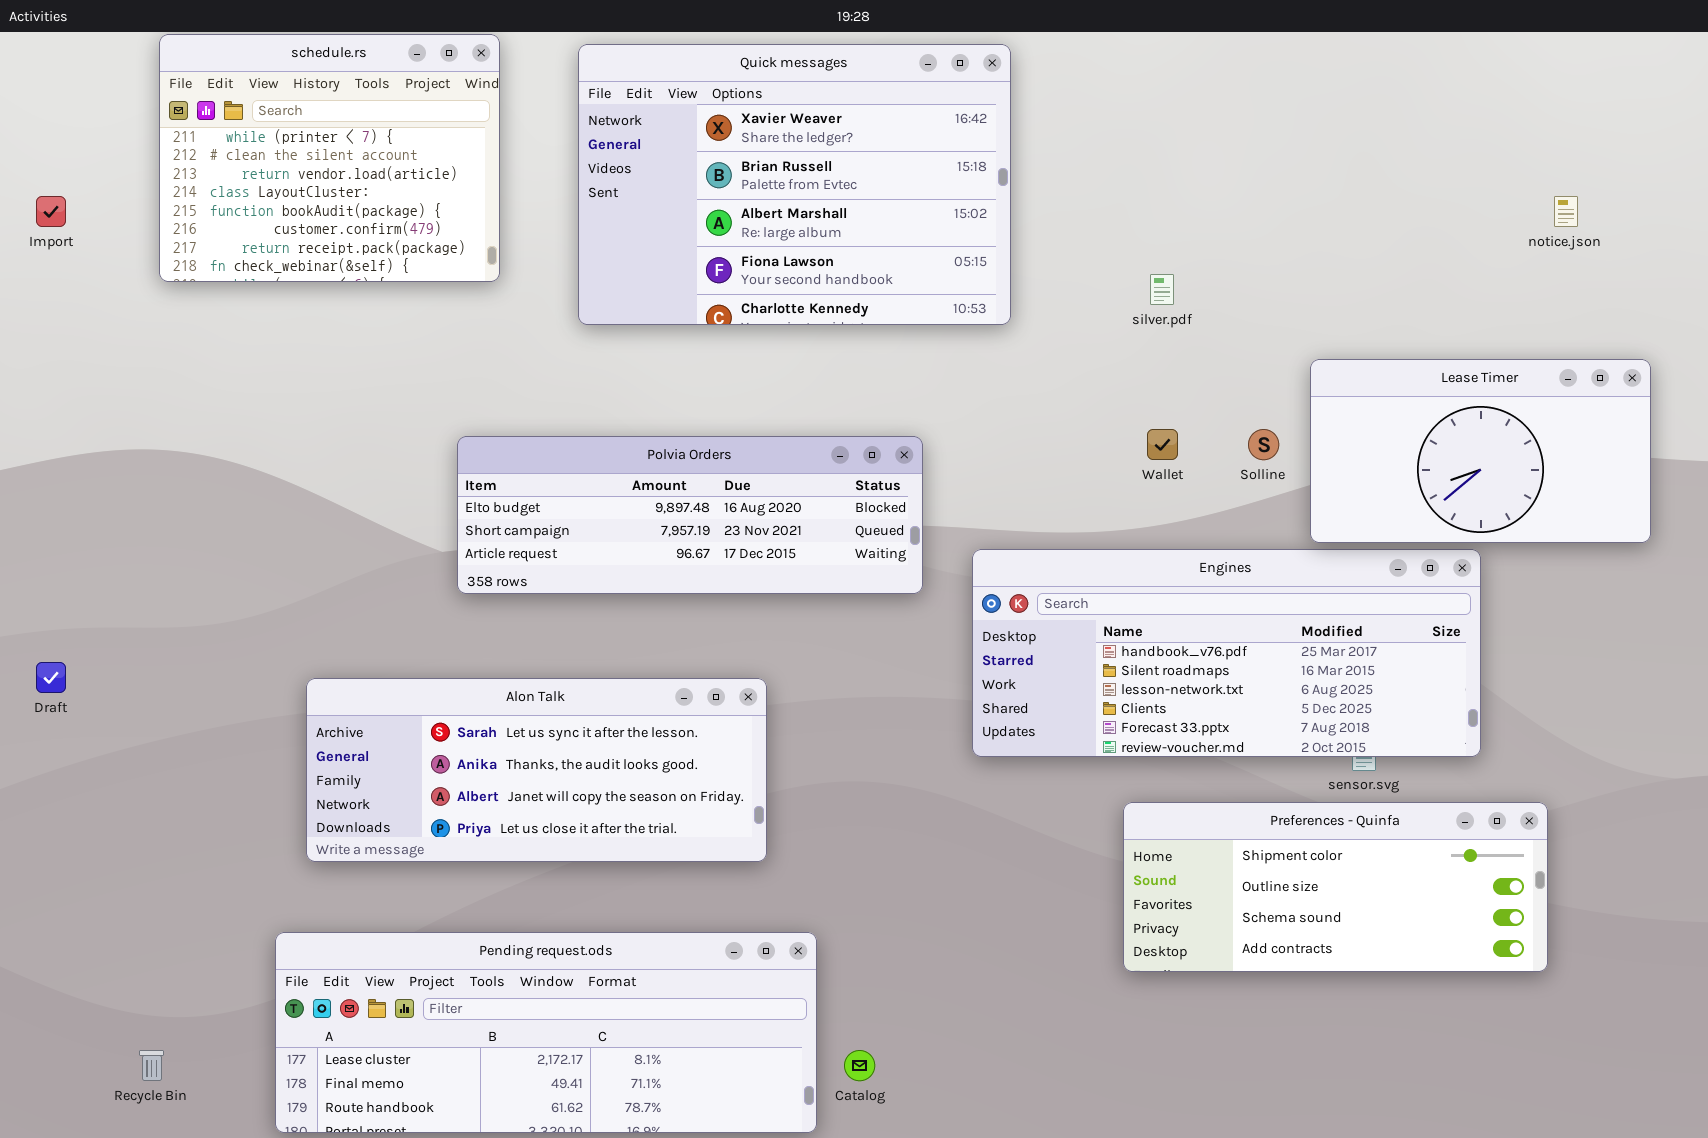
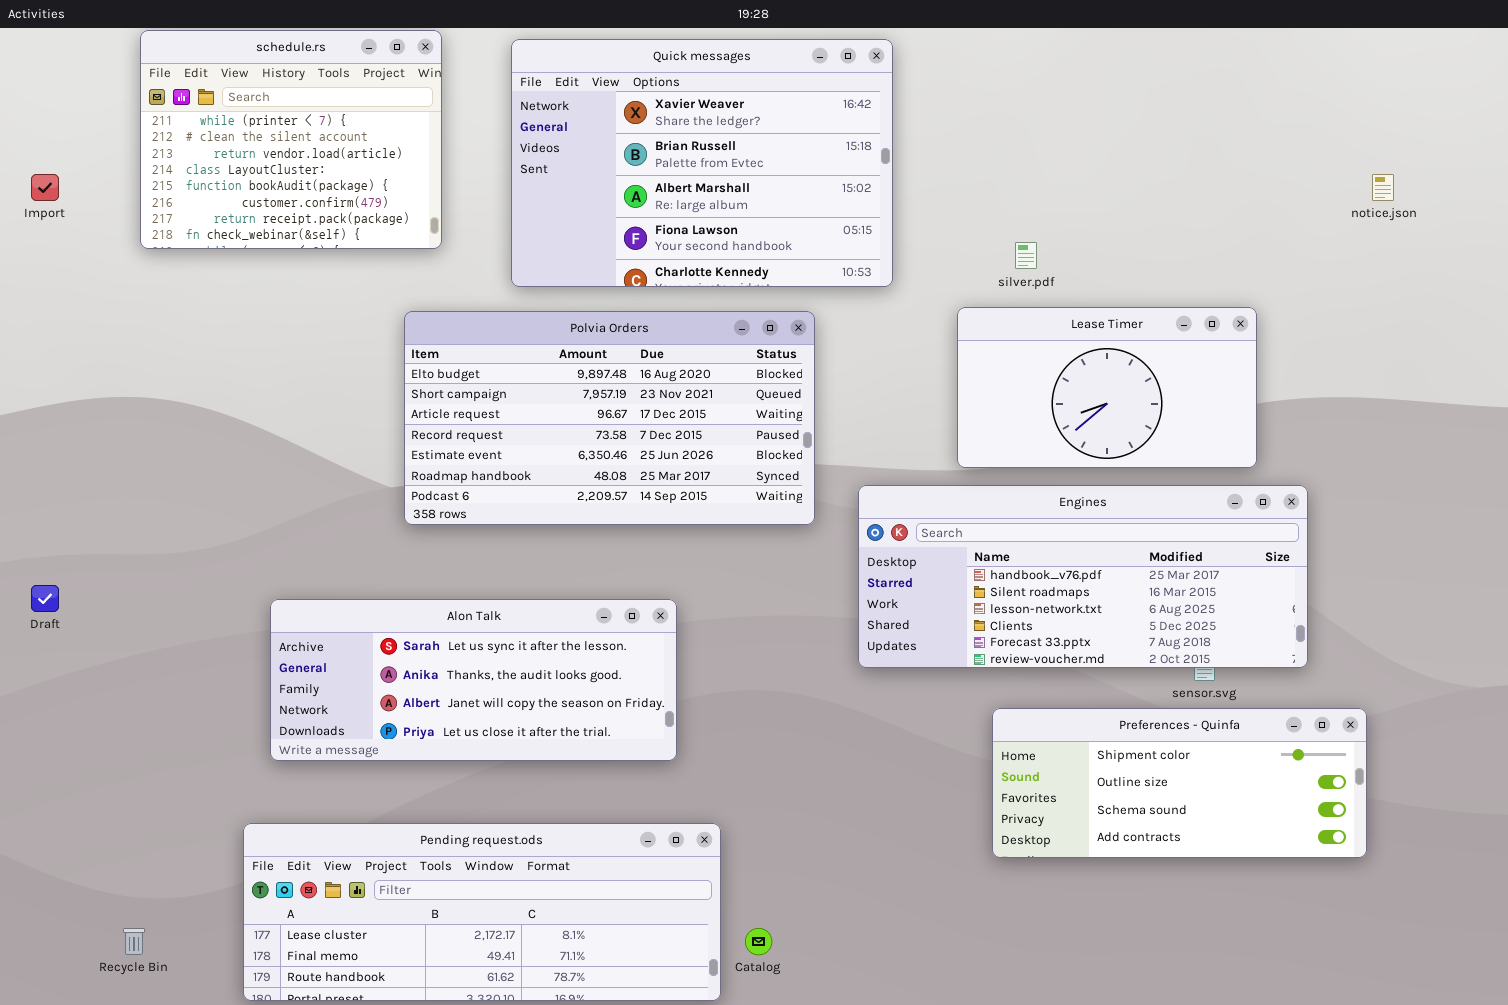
Lease Timer: [1310,359,1651,543] -> [957,307,1257,468], moved
Polvia Orders: [457,436,923,594] -> [404,311,815,525], resized

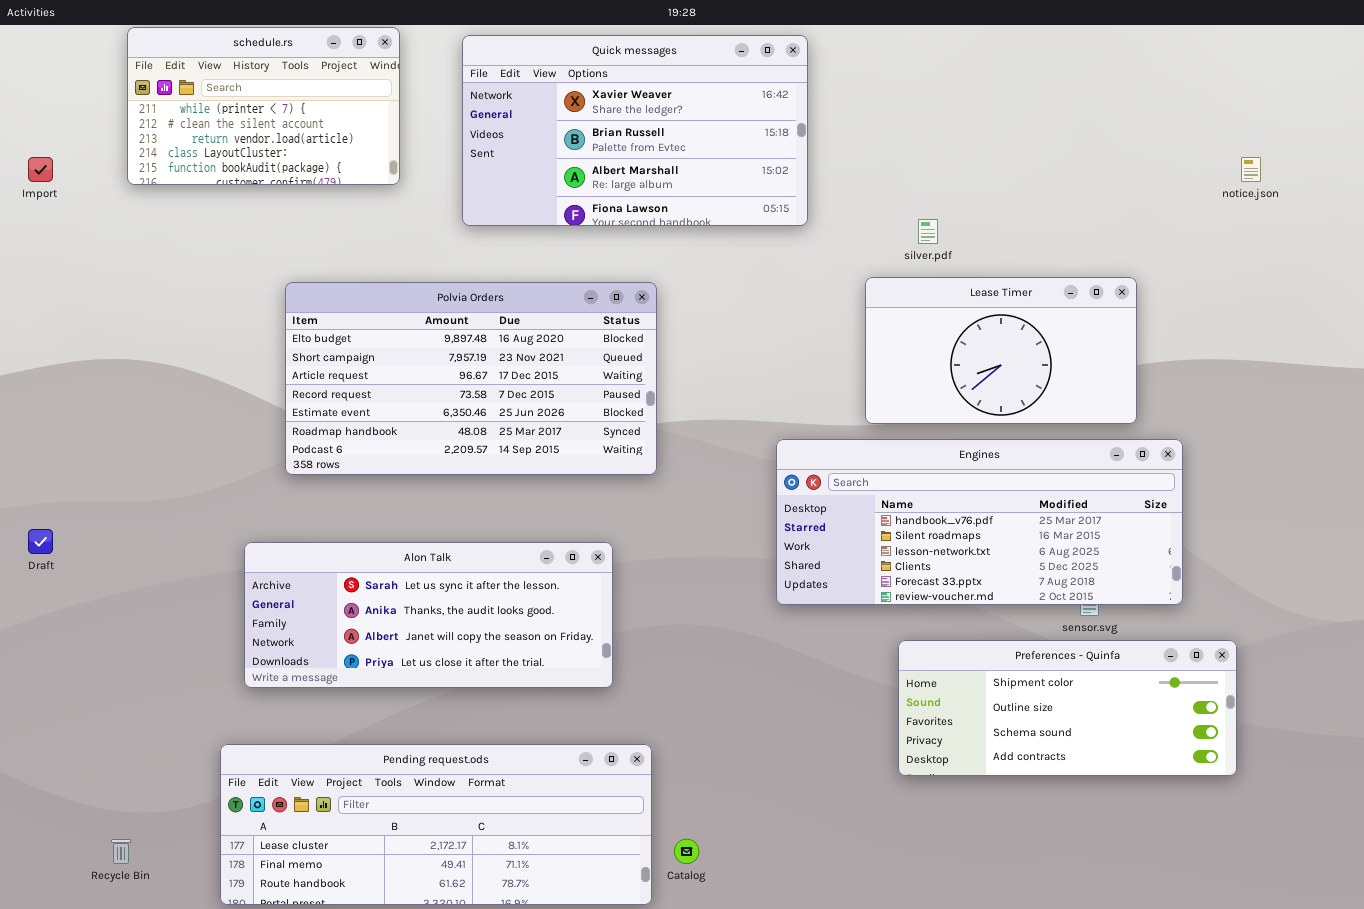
schedule.rs: [140,30,442,249] -> [127,27,400,185], resized
Quick messages: [511,39,893,287] -> [462,35,808,226], resized
Polvia Orders: [404,311,815,525] -> [285,282,657,475], moved

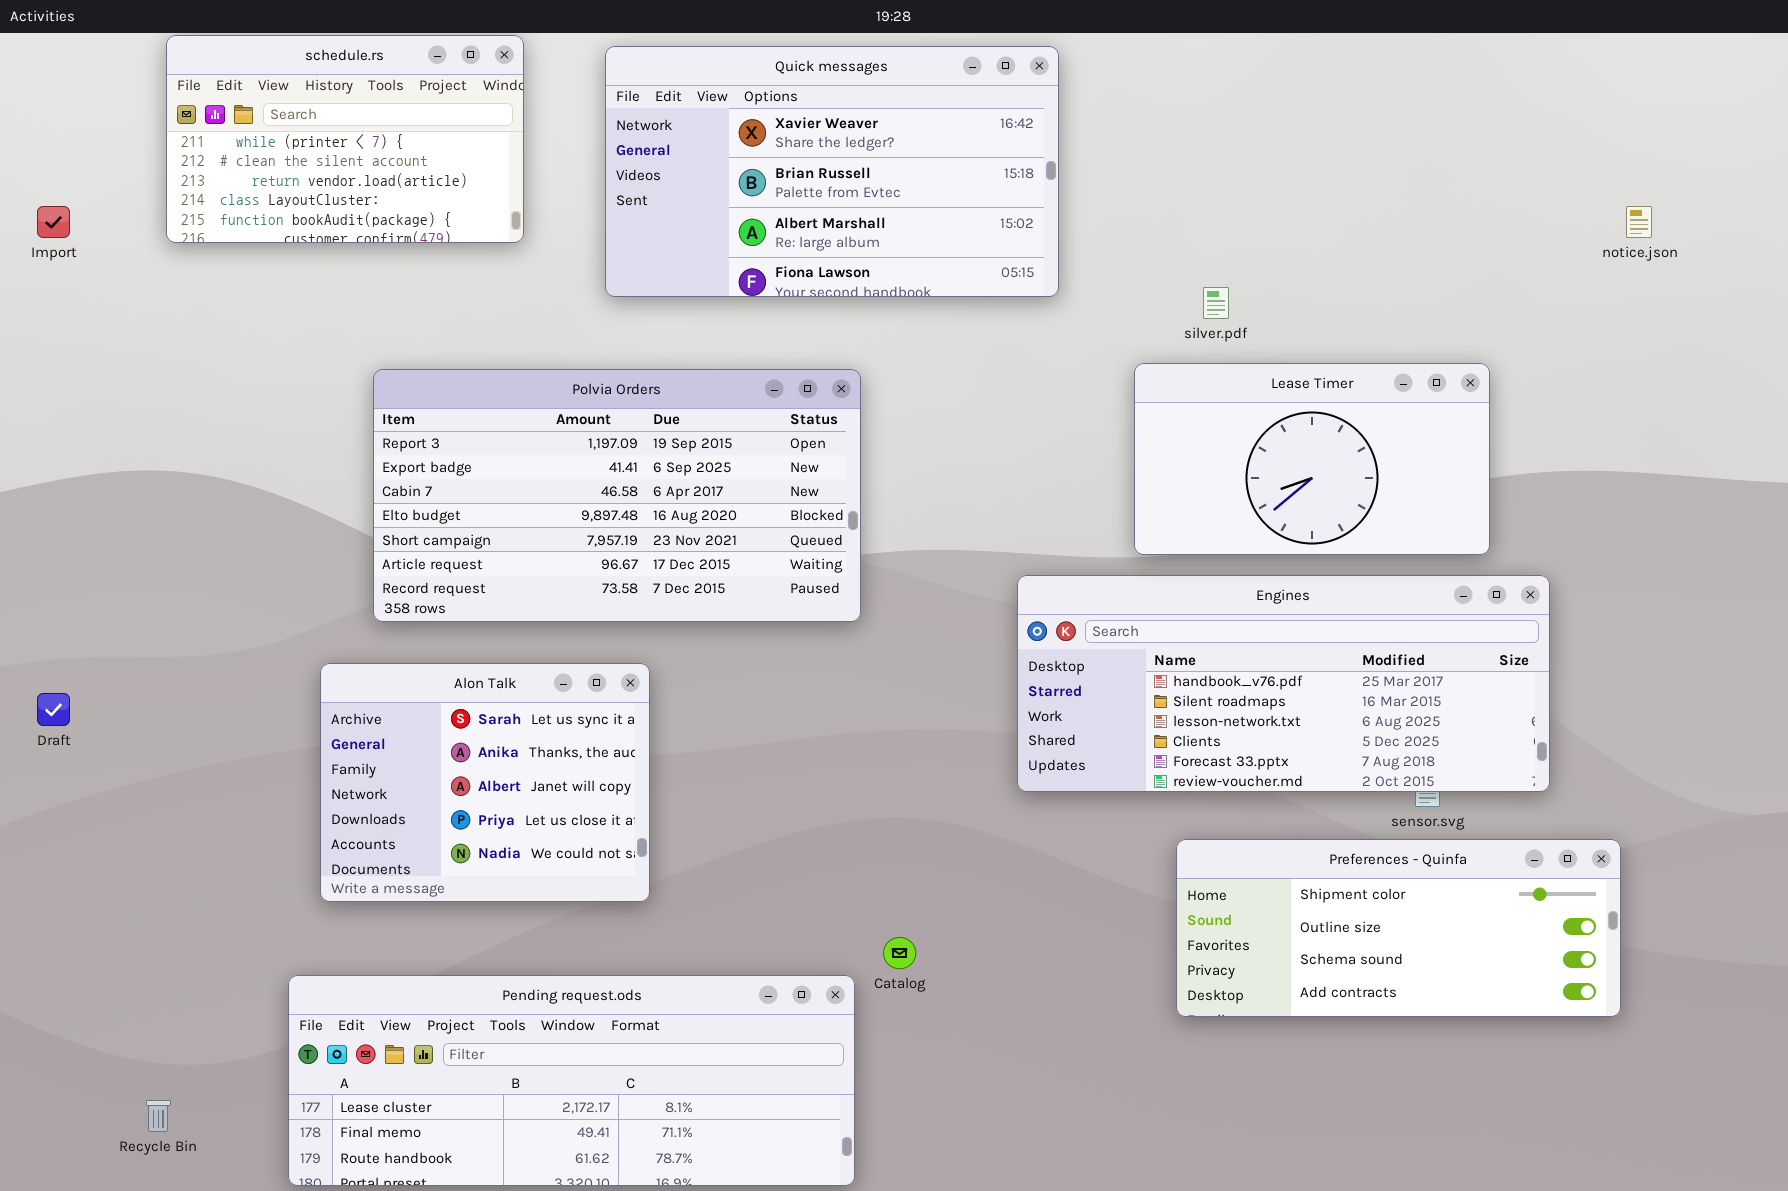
Polvia Orders: [285,282,657,475] -> [373,369,861,622], scrolled up 3 rows
Alon Talk: [244,542,613,688] -> [320,663,650,902], resized
Catalog: [674,839,699,864] -> [883,937,916,969], moved

